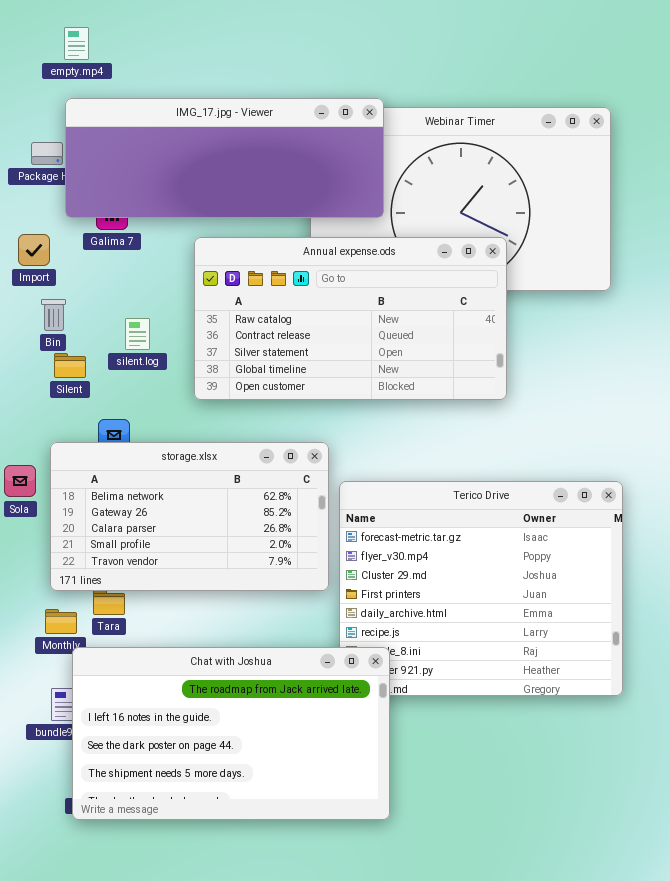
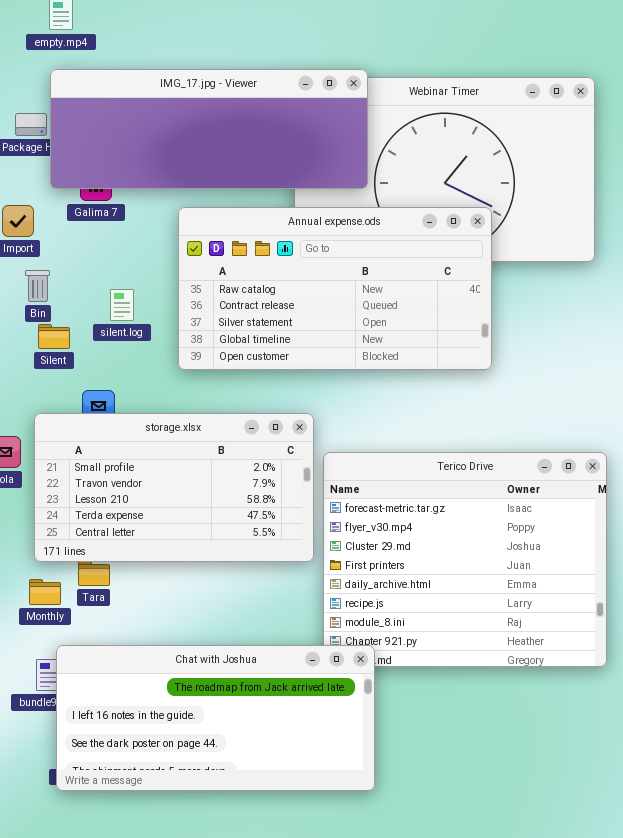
storage.xlsx: [50,442,329,591] -> [34,413,314,562], scrolled down 3 rows
Chat with Joshua: [72,647,390,820] -> [56,645,375,791], resized

